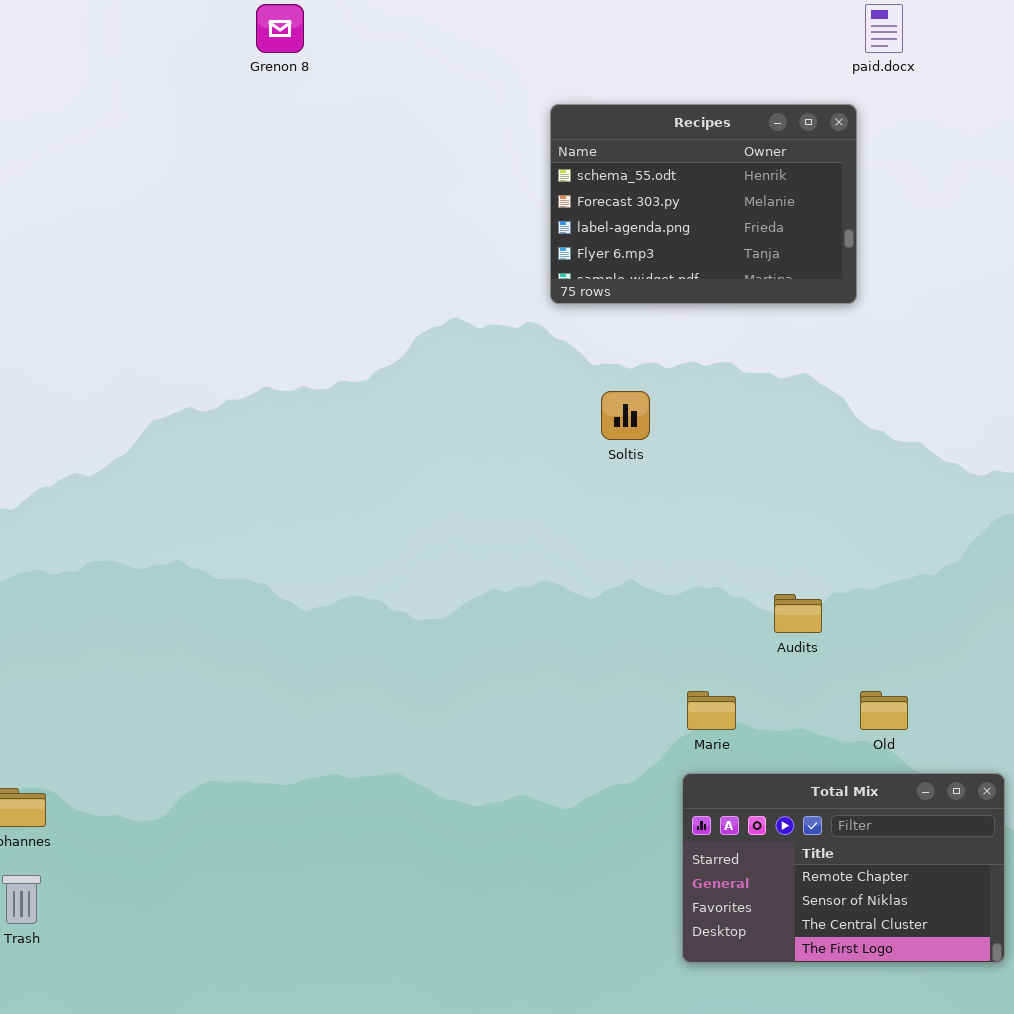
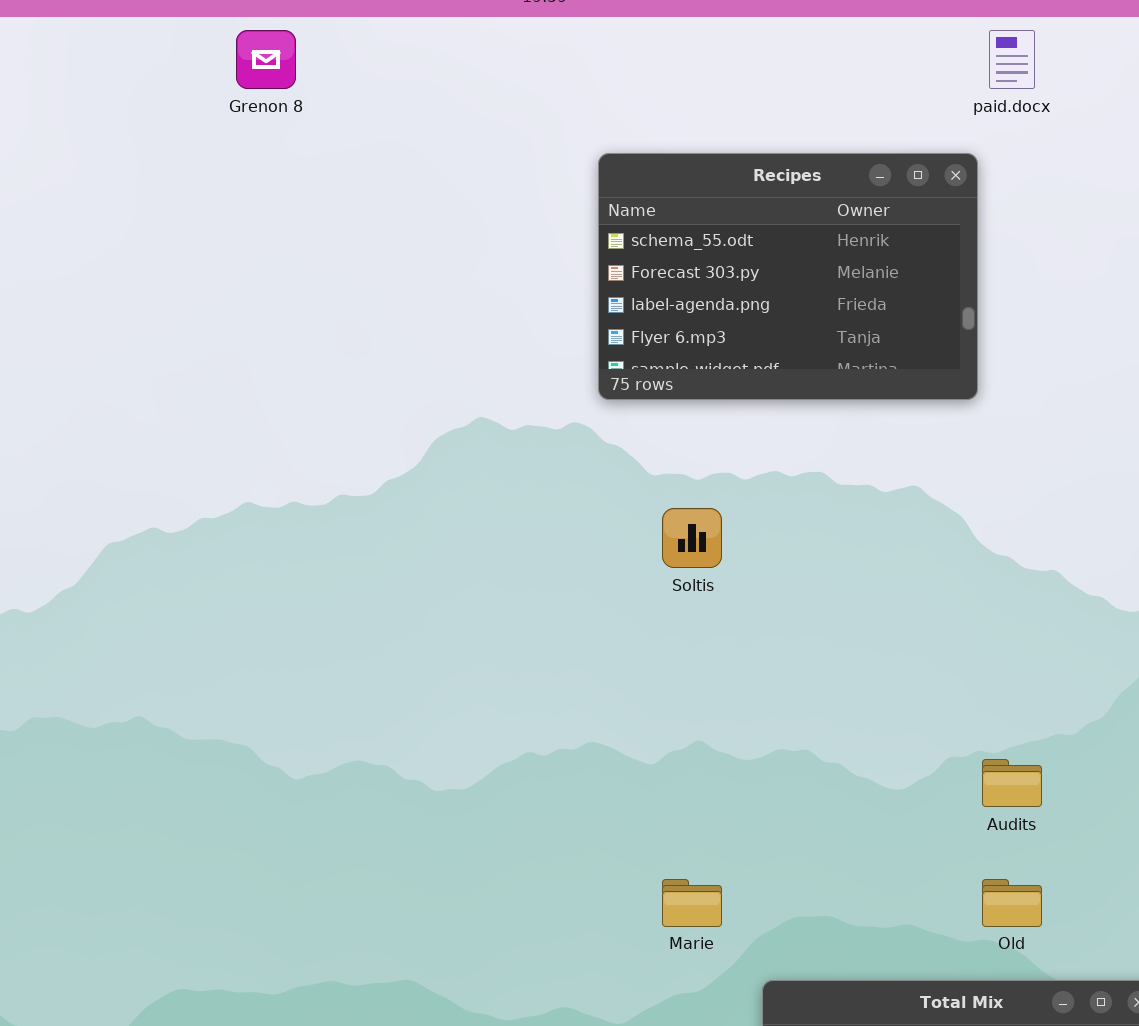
Audits: [774,594,822,633] -> [982,759,1042,807], moved
Marie: [687,691,736,730] -> [662,879,722,927], moved

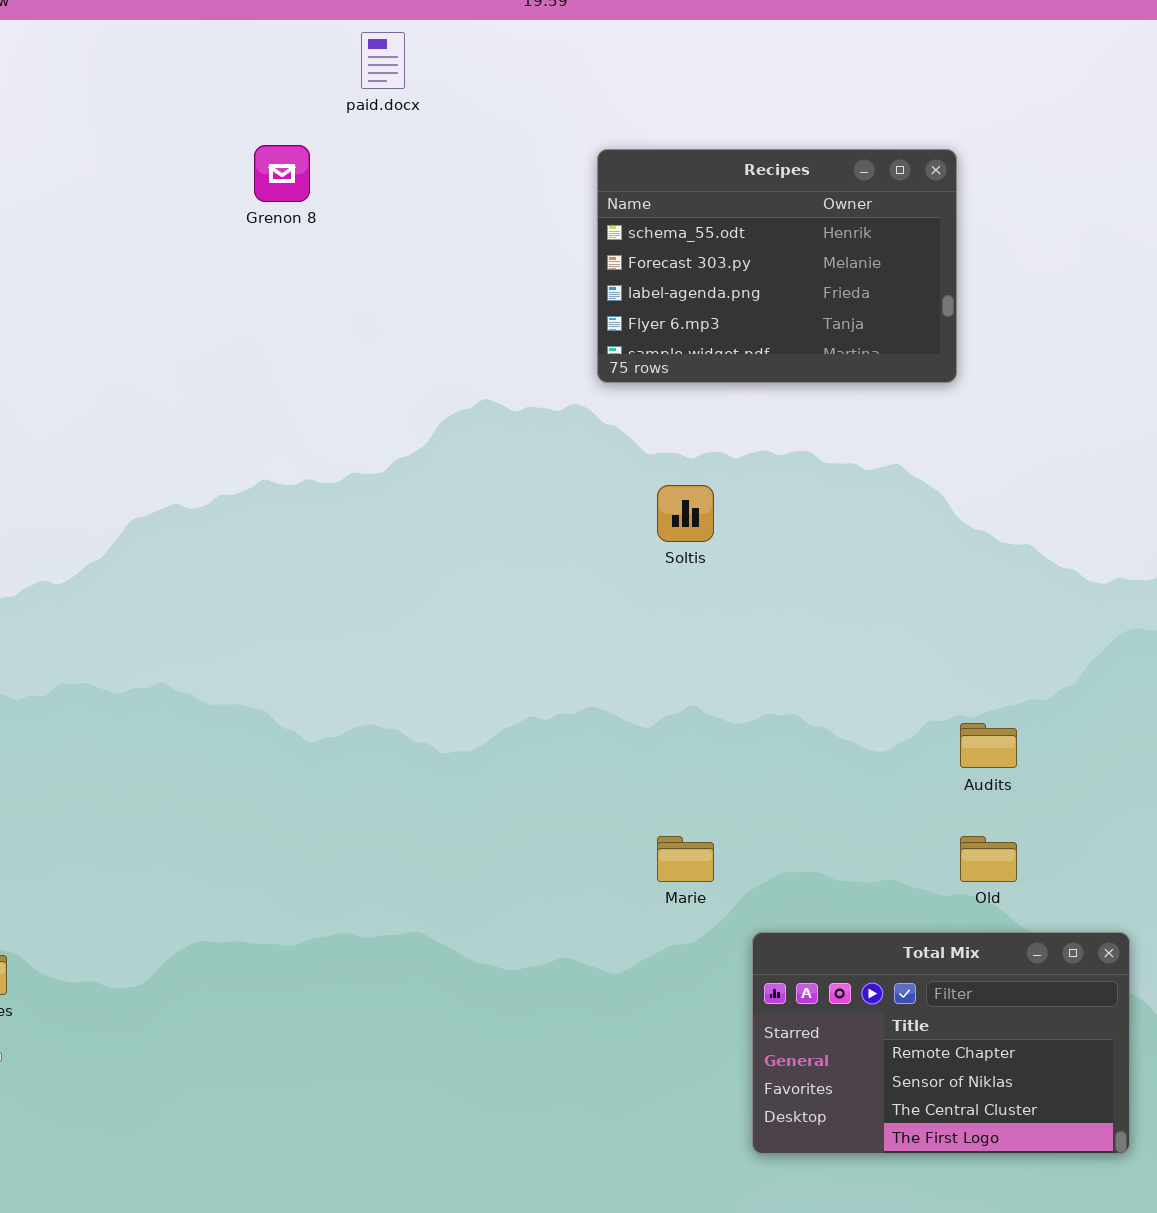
Grenon 8: [236,30,296,89] -> [254,145,310,202], moved
paid.docx: [989,30,1035,89] -> [361,32,405,89], moved

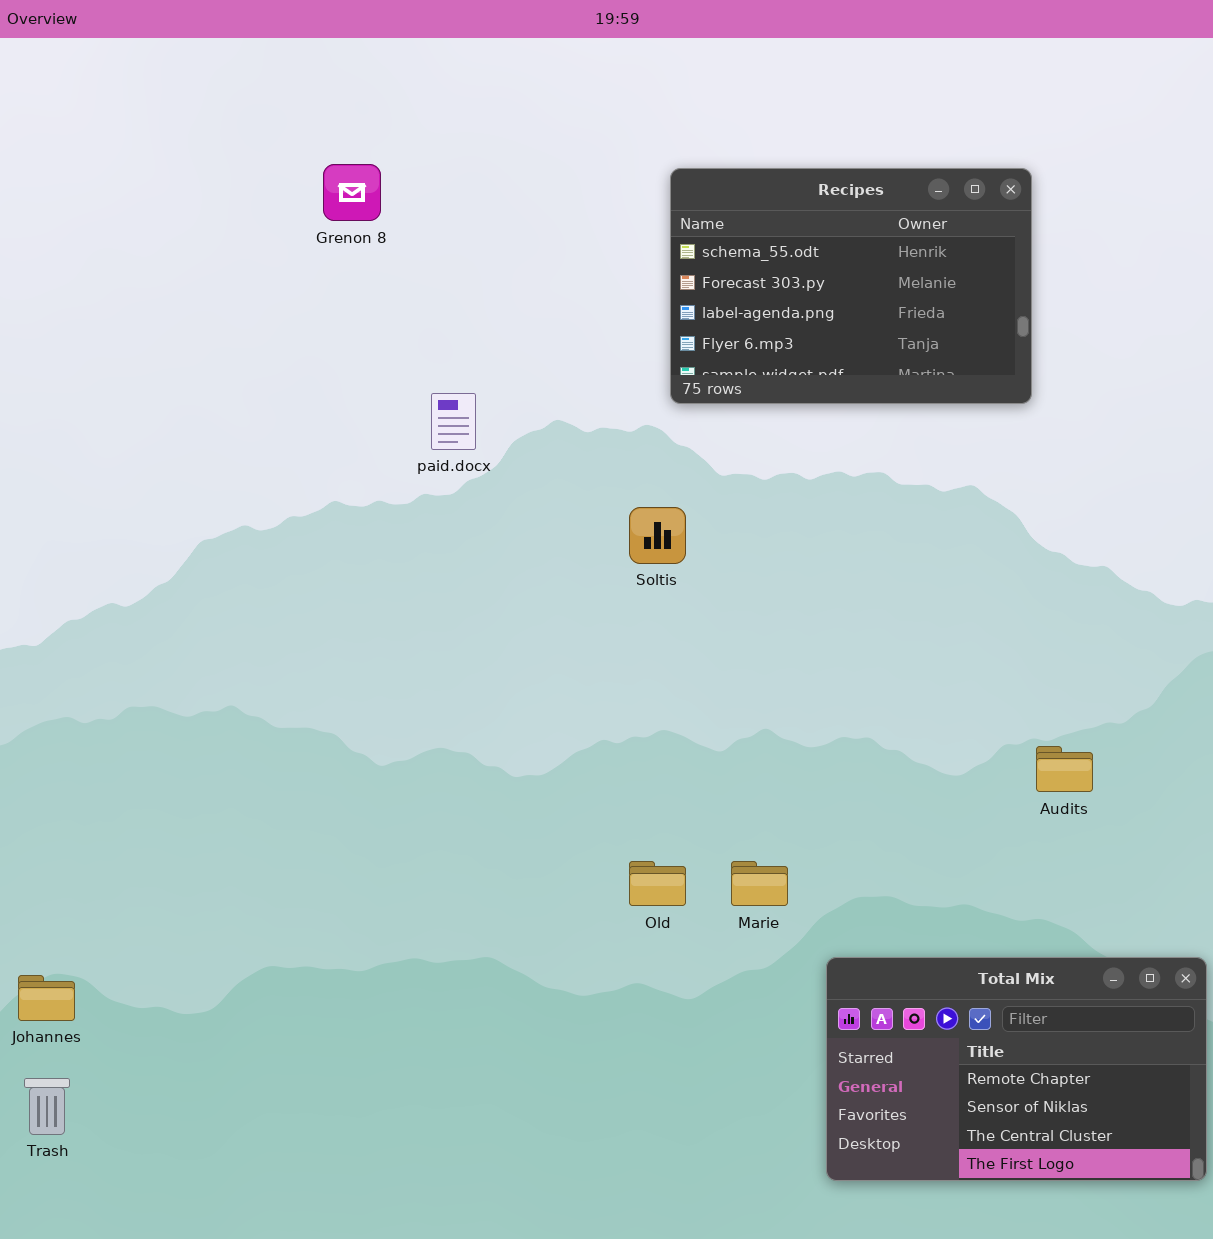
paid.docx: [361,32,405,89] -> [431,393,476,450], moved
Soltis: [657,485,714,542] -> [629,507,686,564], moved
Old: [960,836,1017,882] -> [629,861,686,906], moved

